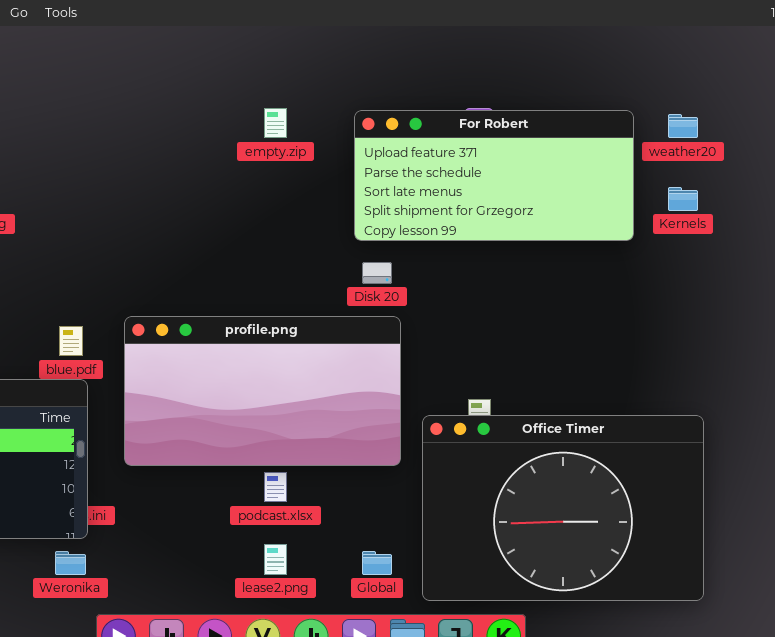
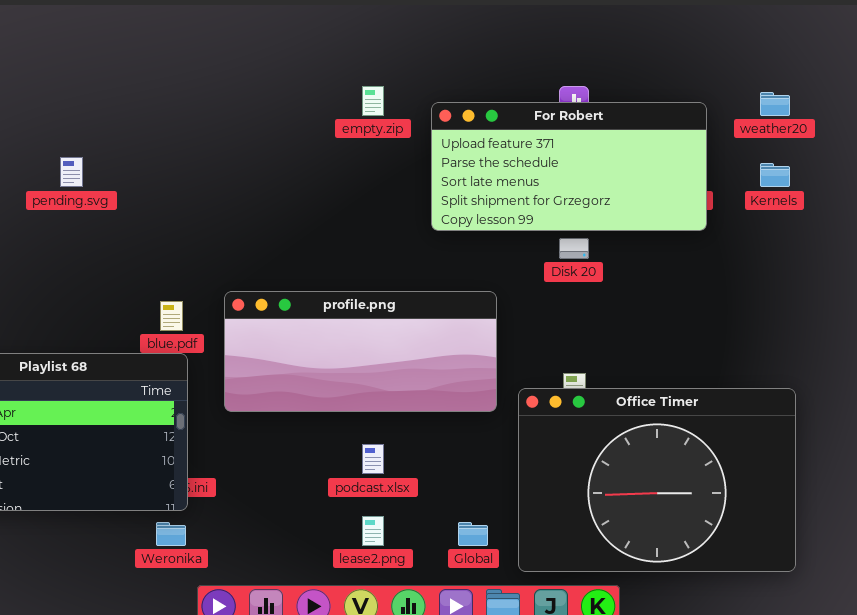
For Robert: [354,110,634,241] -> [431,102,707,231], moved
Disk 20: [362,262,392,284] -> [559,238,589,259], moved
profile.png: [124,316,401,466] -> [224,291,497,412], resized

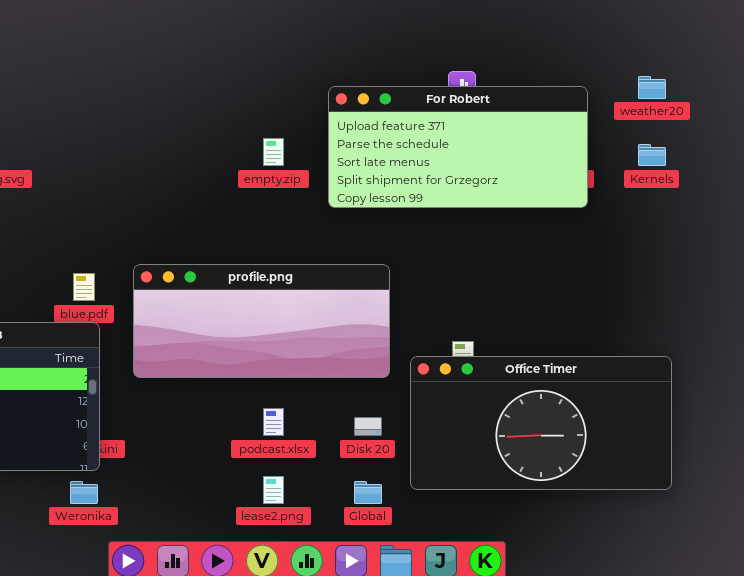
empty.zip: [362,86,384,116] -> [263,138,284,166], moved
Disk 20: [559,238,589,259] -> [354,417,382,436], moved
Office Timer: [518,388,796,572] -> [410,356,672,490], resized

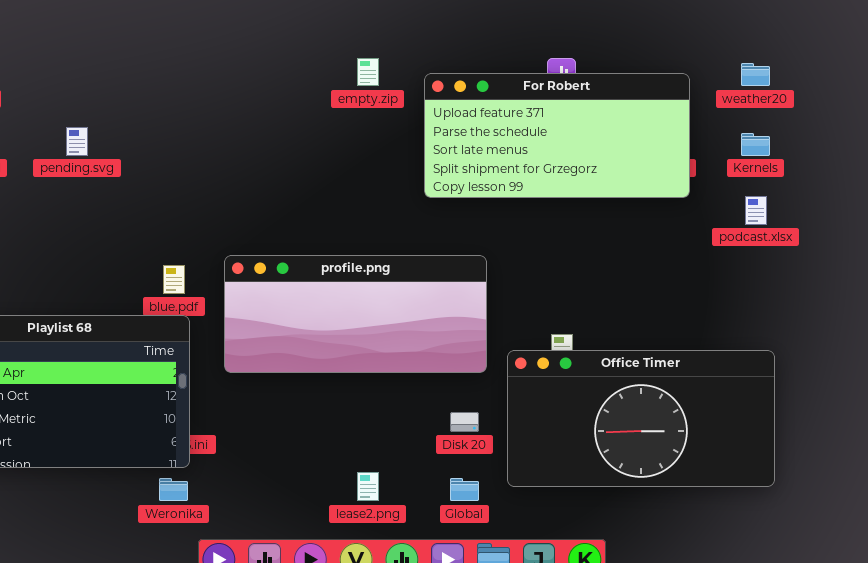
empty.zip: [263,138,284,166] -> [357,58,379,86], moved
podcast.xlsx: [263,408,284,436] -> [745,196,767,225], moved

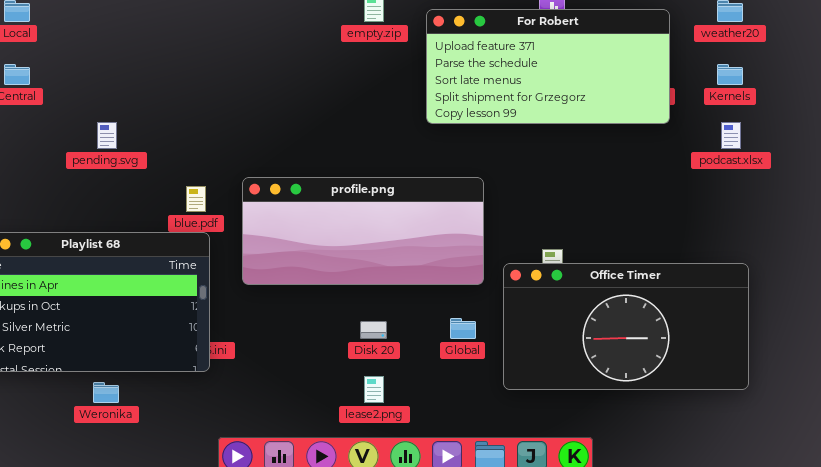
pending.svg: [66,127,88,156] -> [97,122,117,149], moved
Disk 20: [450,412,479,432] -> [360,321,387,339], moved
Weronika: [159,478,188,501] -> [93,382,119,403], moved
Global: [450,478,479,501] -> [450,318,476,339], moved

